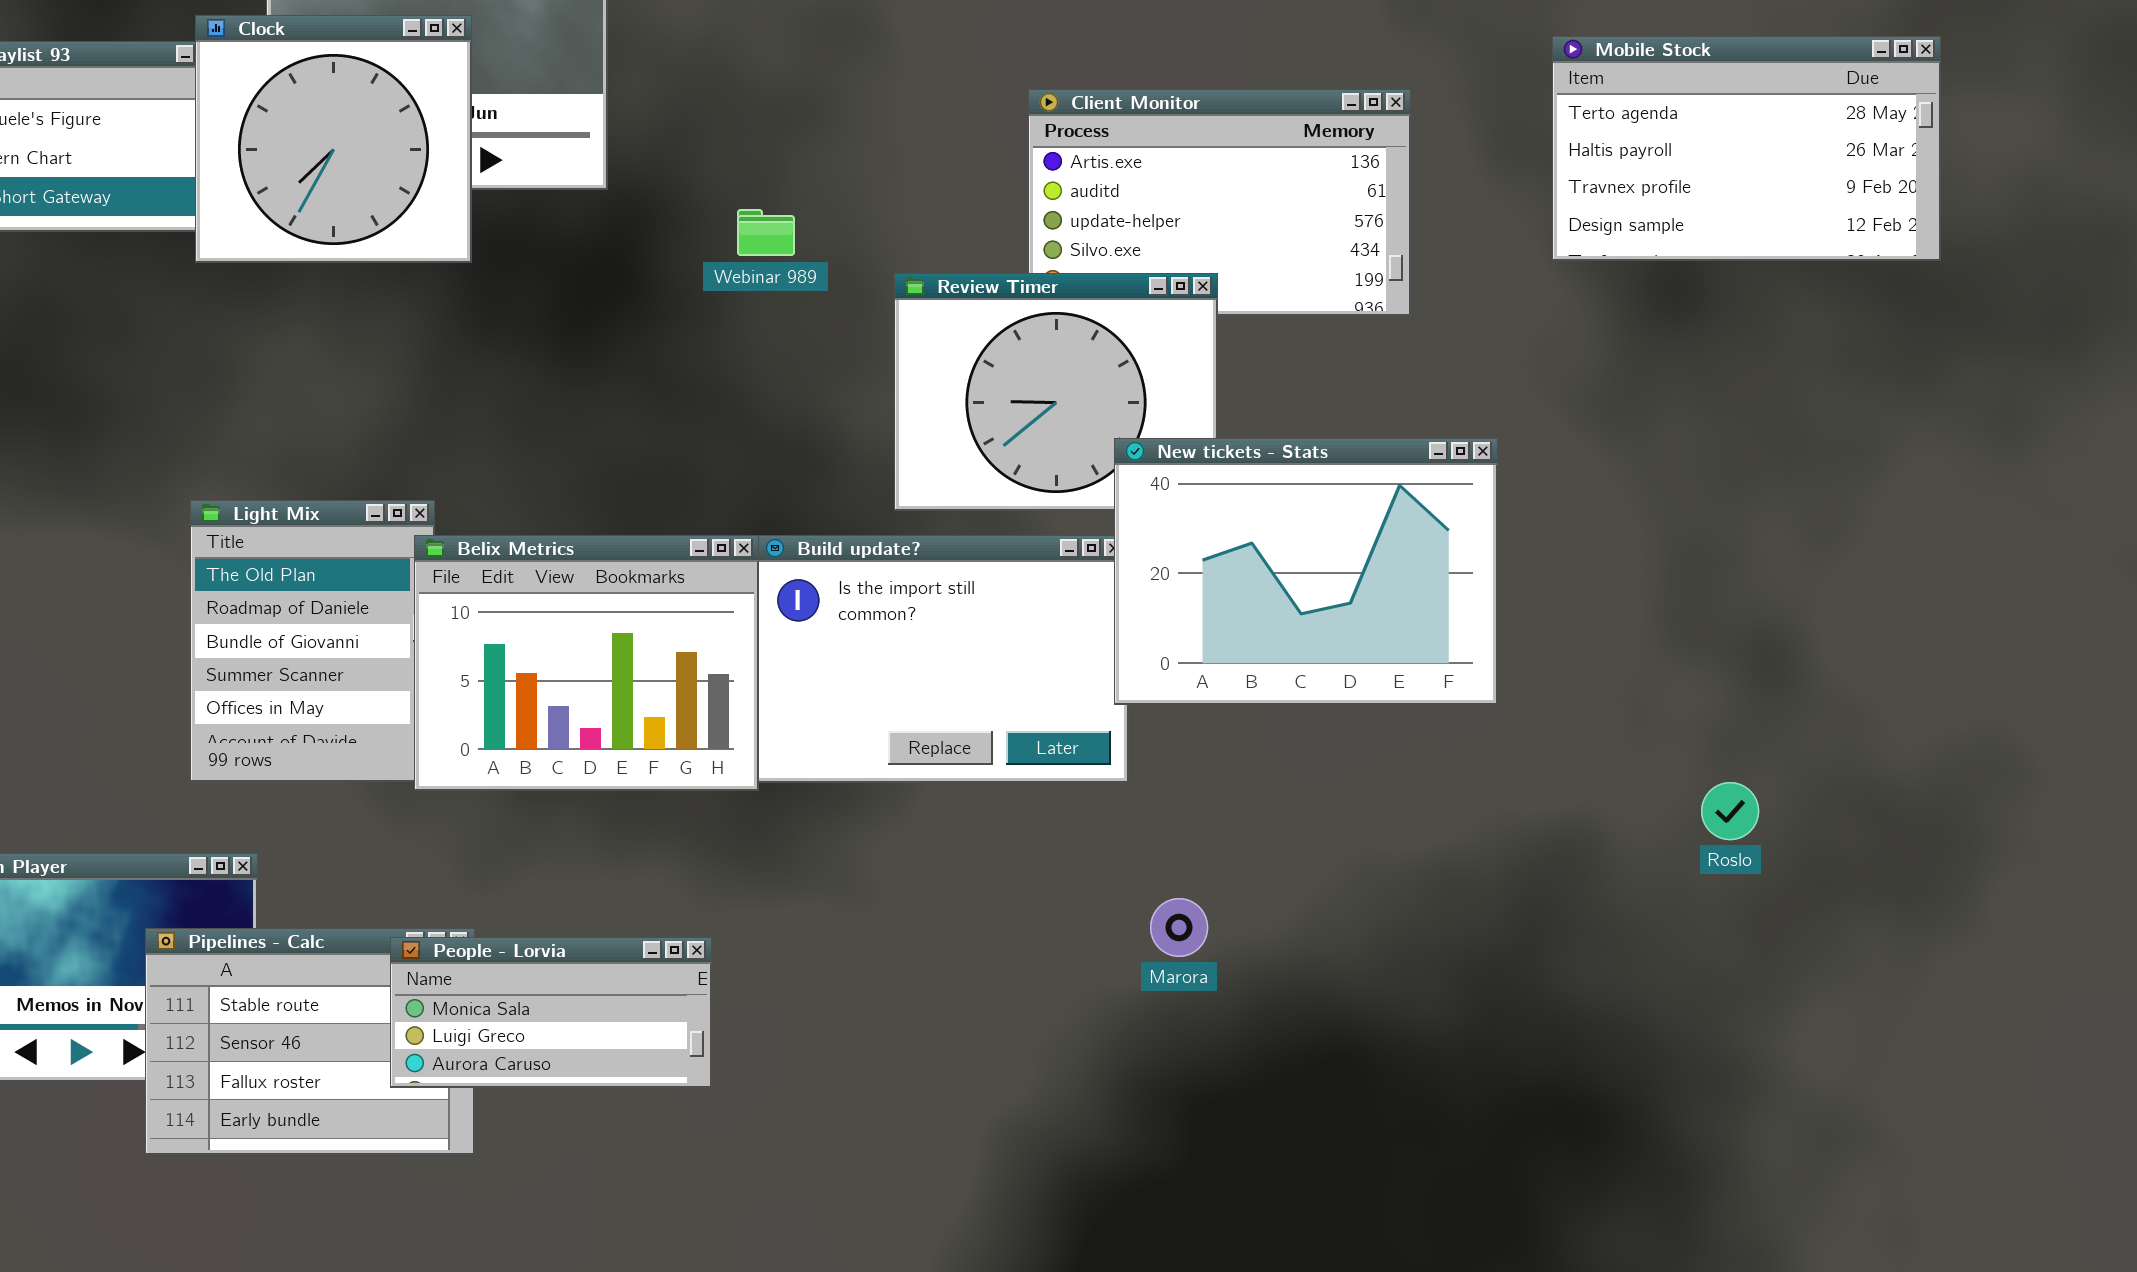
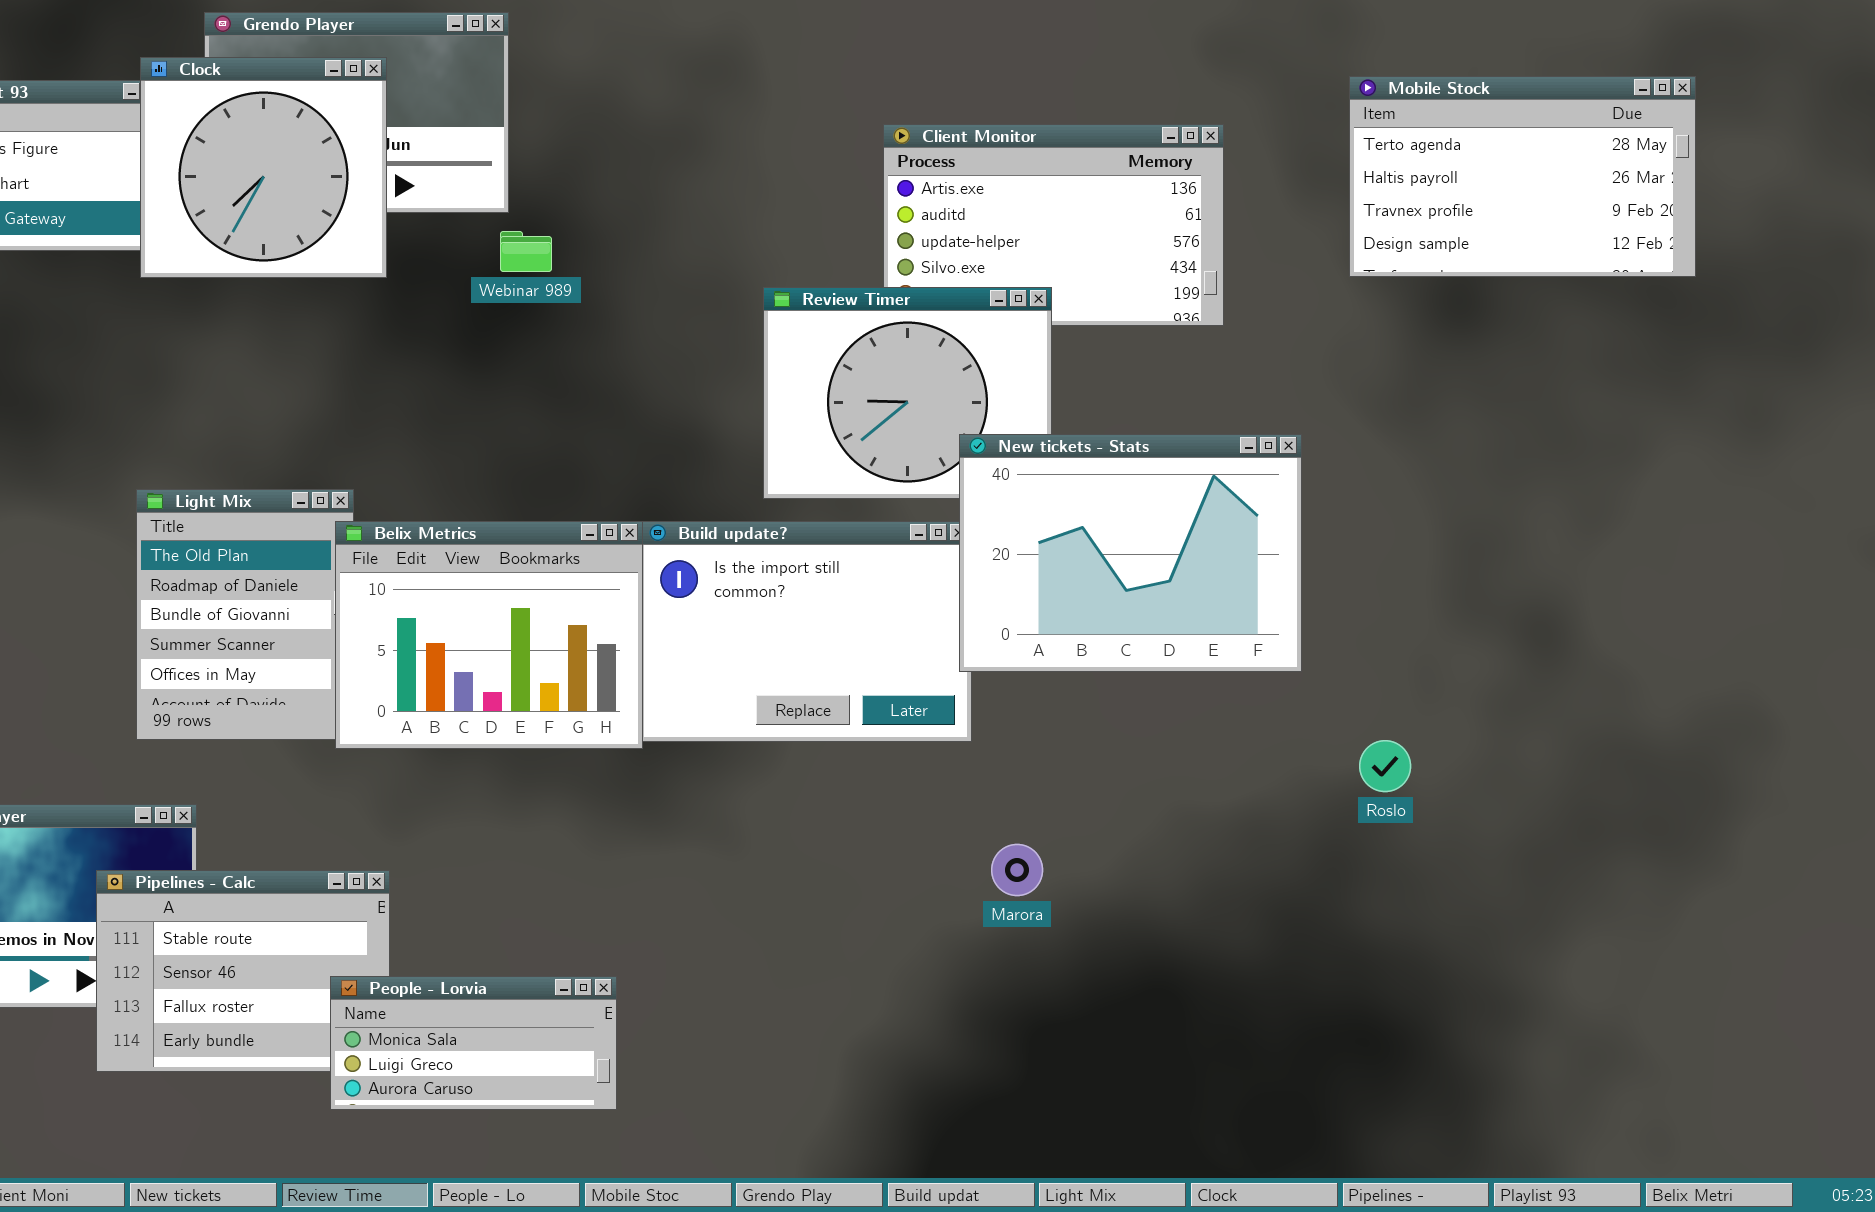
Webinar 989: [737,209,795,256] -> [500,231,552,272], moved
Roslo: [1701,782,1759,840] -> [1359,740,1411,792], moved
People - Lorvia: [390,937,712,1088] -> [330,976,617,1110], moved

